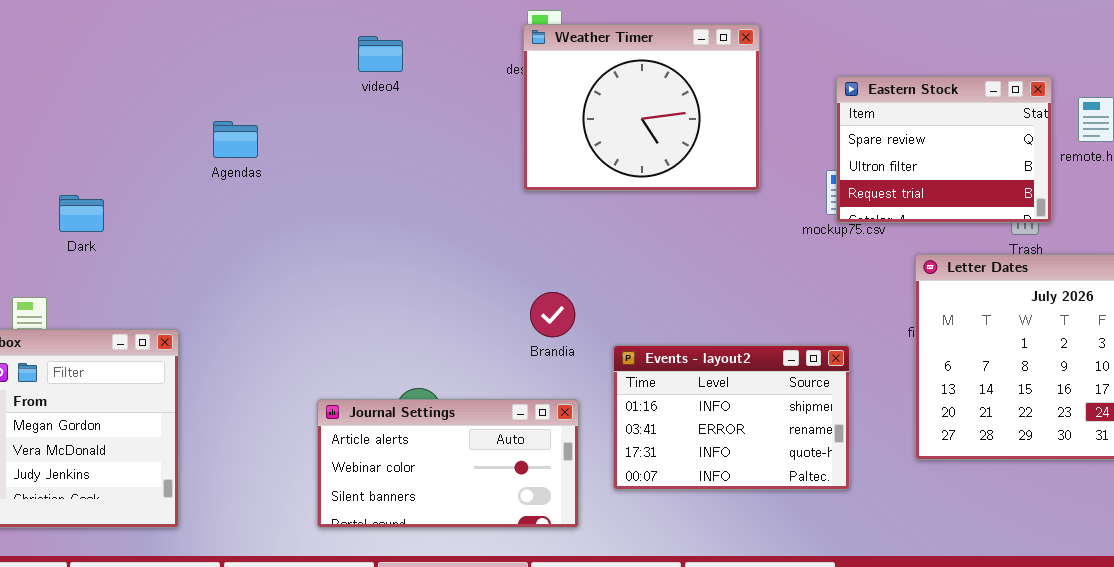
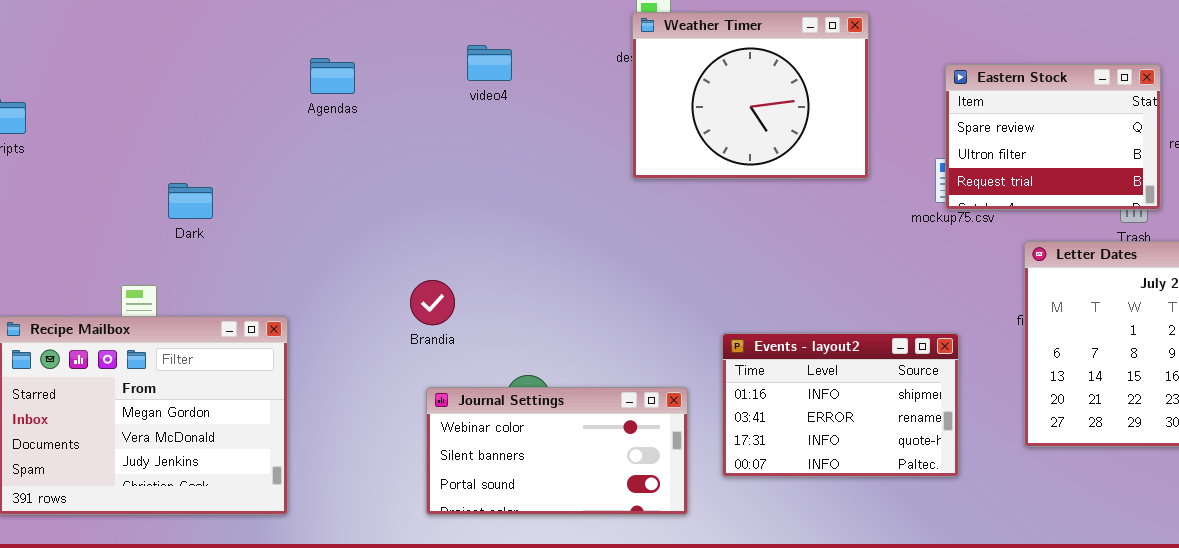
video4: [358,36,403,72] -> [467,45,512,81], moved
Agendas: [213,121,258,158] -> [310,58,355,94], moved
Brandia: [530,292,575,337] -> [410,280,455,325], moved
Journal Settings: [317,399,579,528] -> [426,387,688,515], scrolled down 1 row

